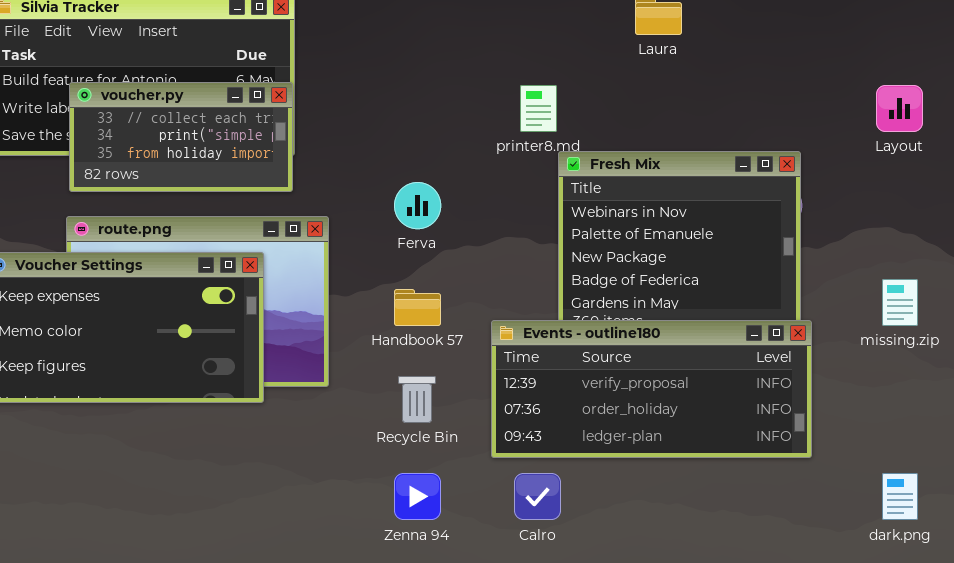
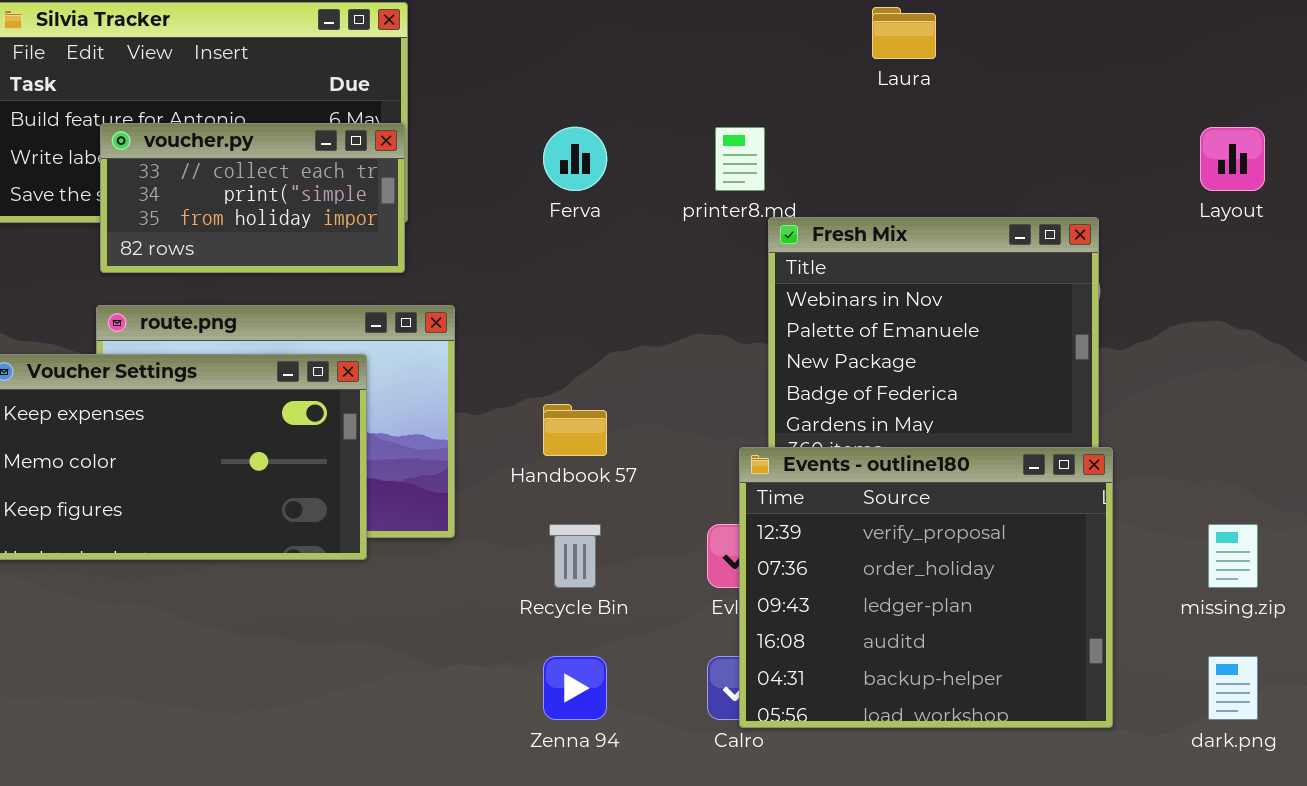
Ferva: [394,182,441,229] -> [543,127,607,191], moved
missing.zip: [882,279,918,326] -> [1208,524,1258,588], moved
Events - outline180: [491,320,812,458] -> [739,447,1113,728], resized

